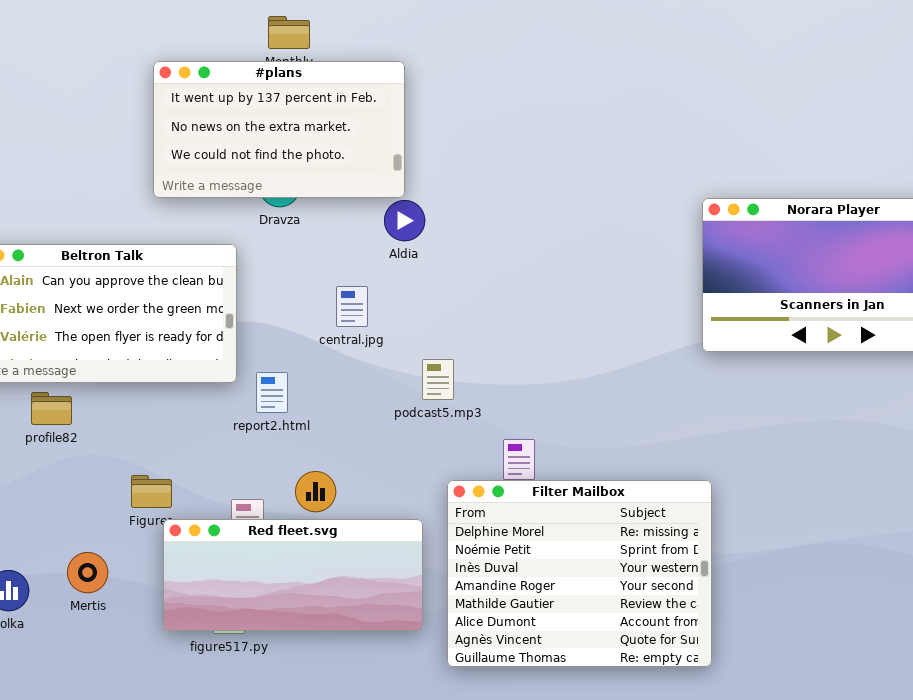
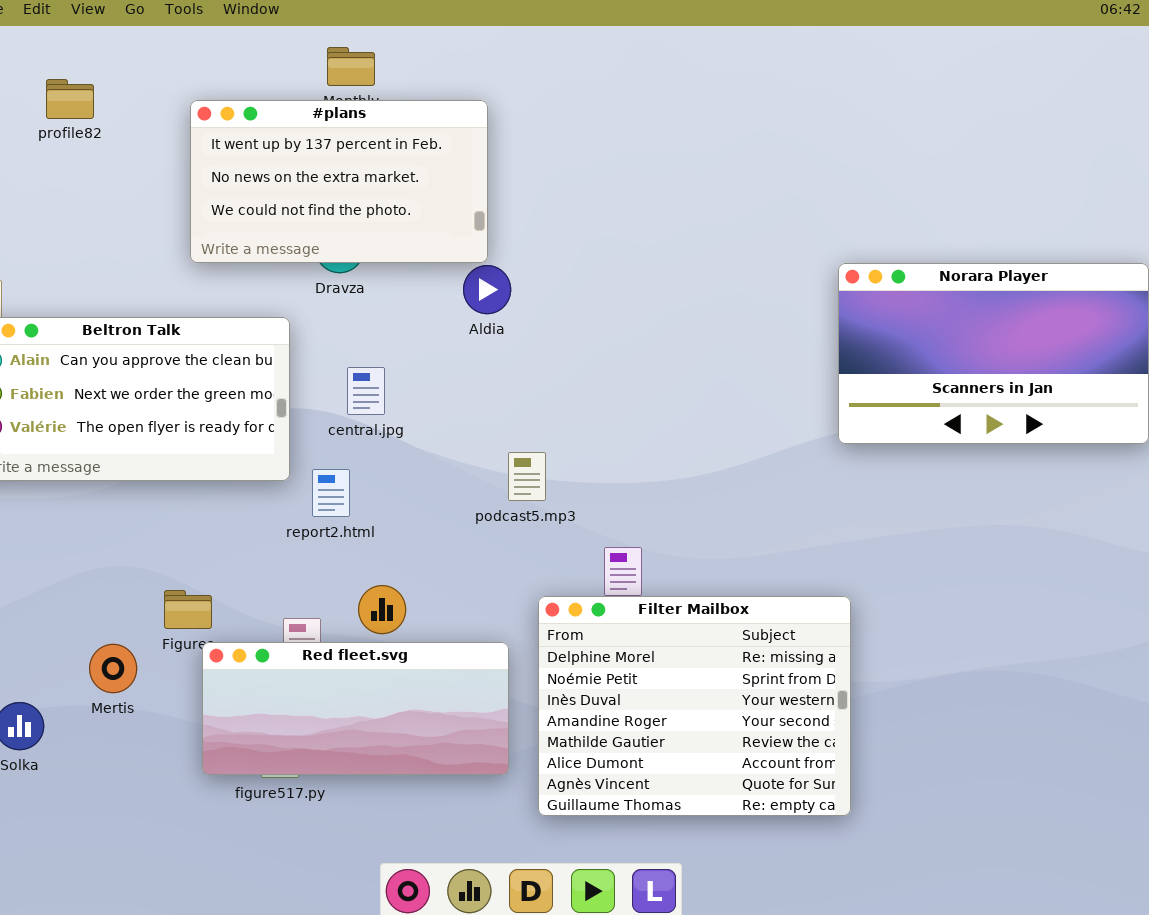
central.jpg: [336,286,368,327] -> [347,367,385,415], moved
profile82: [31,392,72,425] -> [46,79,94,119], moved
Mertis: [67,552,108,593] -> [89,644,137,693], moved

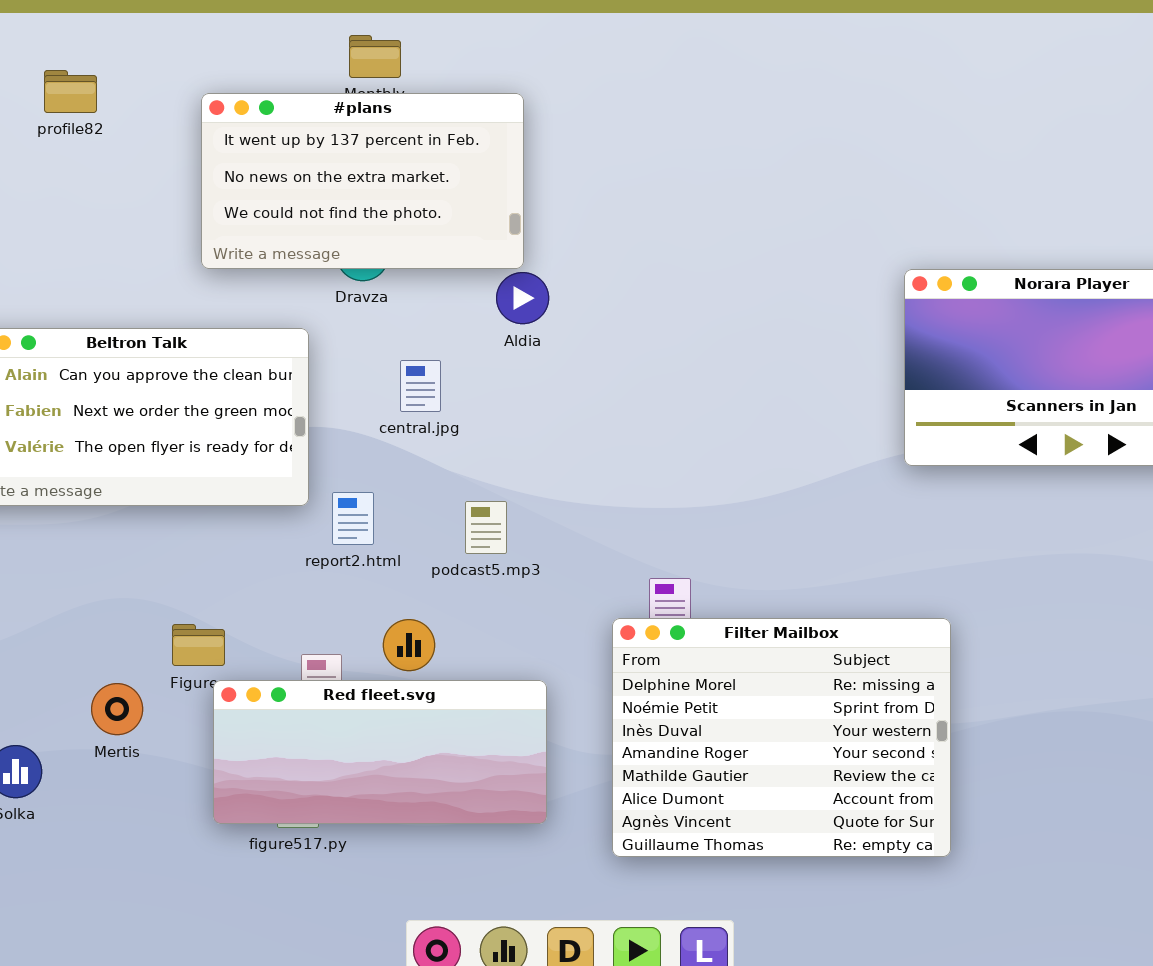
central.jpg: [347,367,385,415] -> [400,360,441,412], moved
podcast5.mp3: [508,452,546,501] -> [465,501,507,554], moved
Filter Mailbox: [538,596,851,816] -> [612,618,951,857], moved

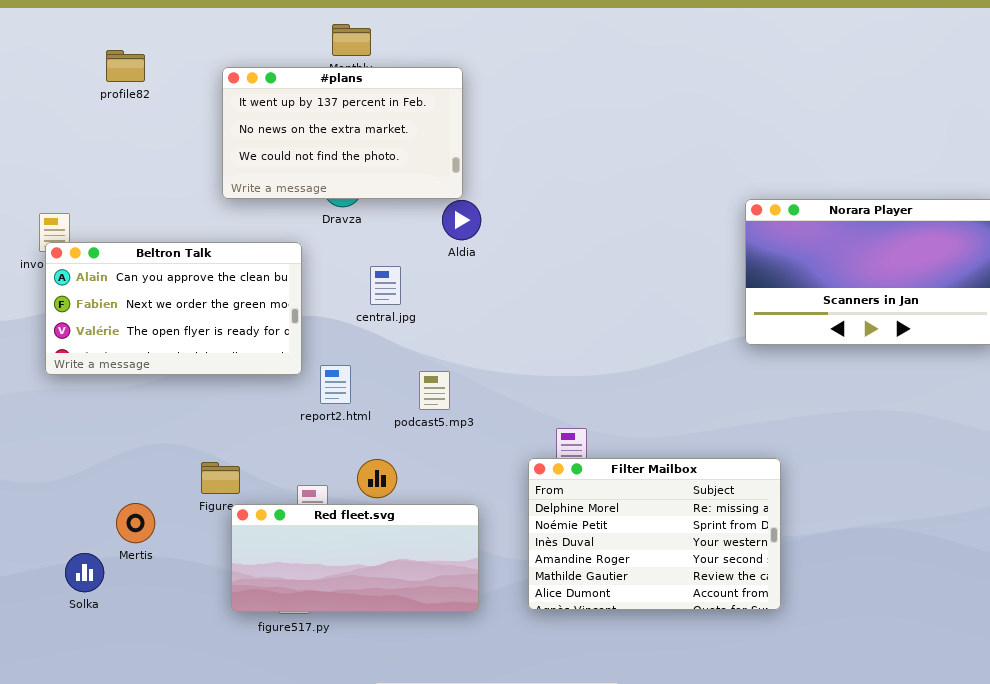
Filter Mailbox: [612,618,951,857] -> [528,458,781,610], resized
Mertis: [91,683,143,735] -> [116,503,155,543], moved

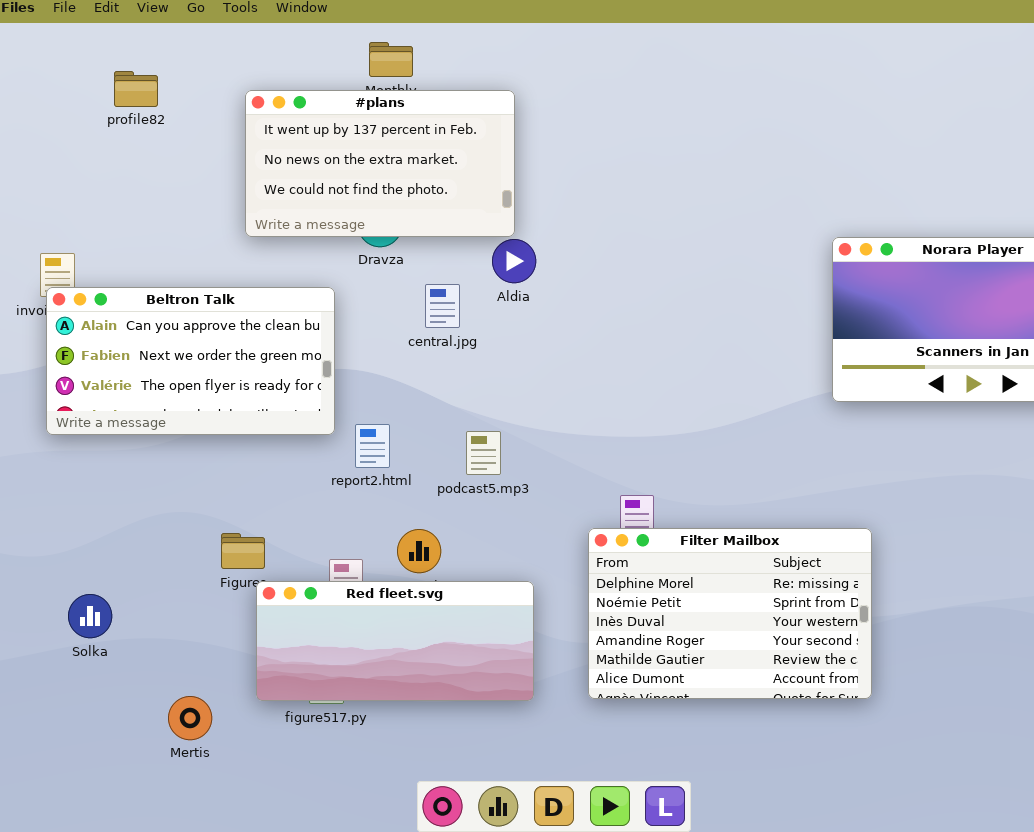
central.jpg: [370,266,401,305] -> [425,284,460,328], moved
Mertis: [116,503,155,543] -> [168,696,212,740], moved
Solka: [65,553,104,592] -> [68,594,112,638], moved

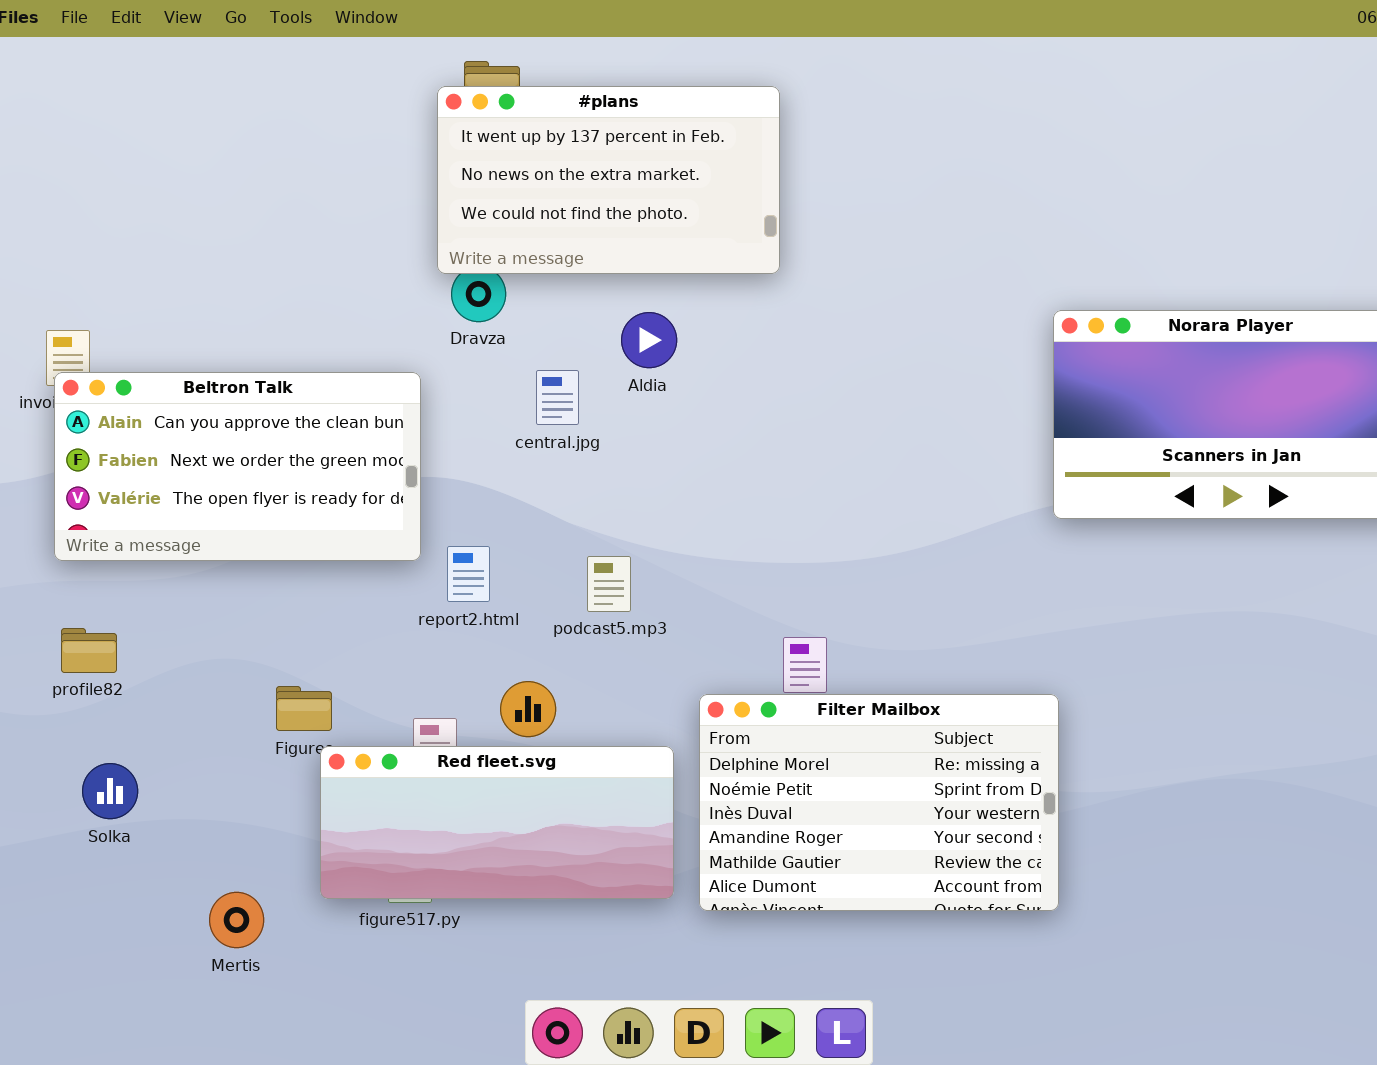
profile82: [114,71,158,107] -> [61,628,117,673], moved
#plans: [245,90,515,237] -> [437,86,780,274], moved
Filter Mailbox: [588,528,872,699] -> [699,694,1059,911], moved

